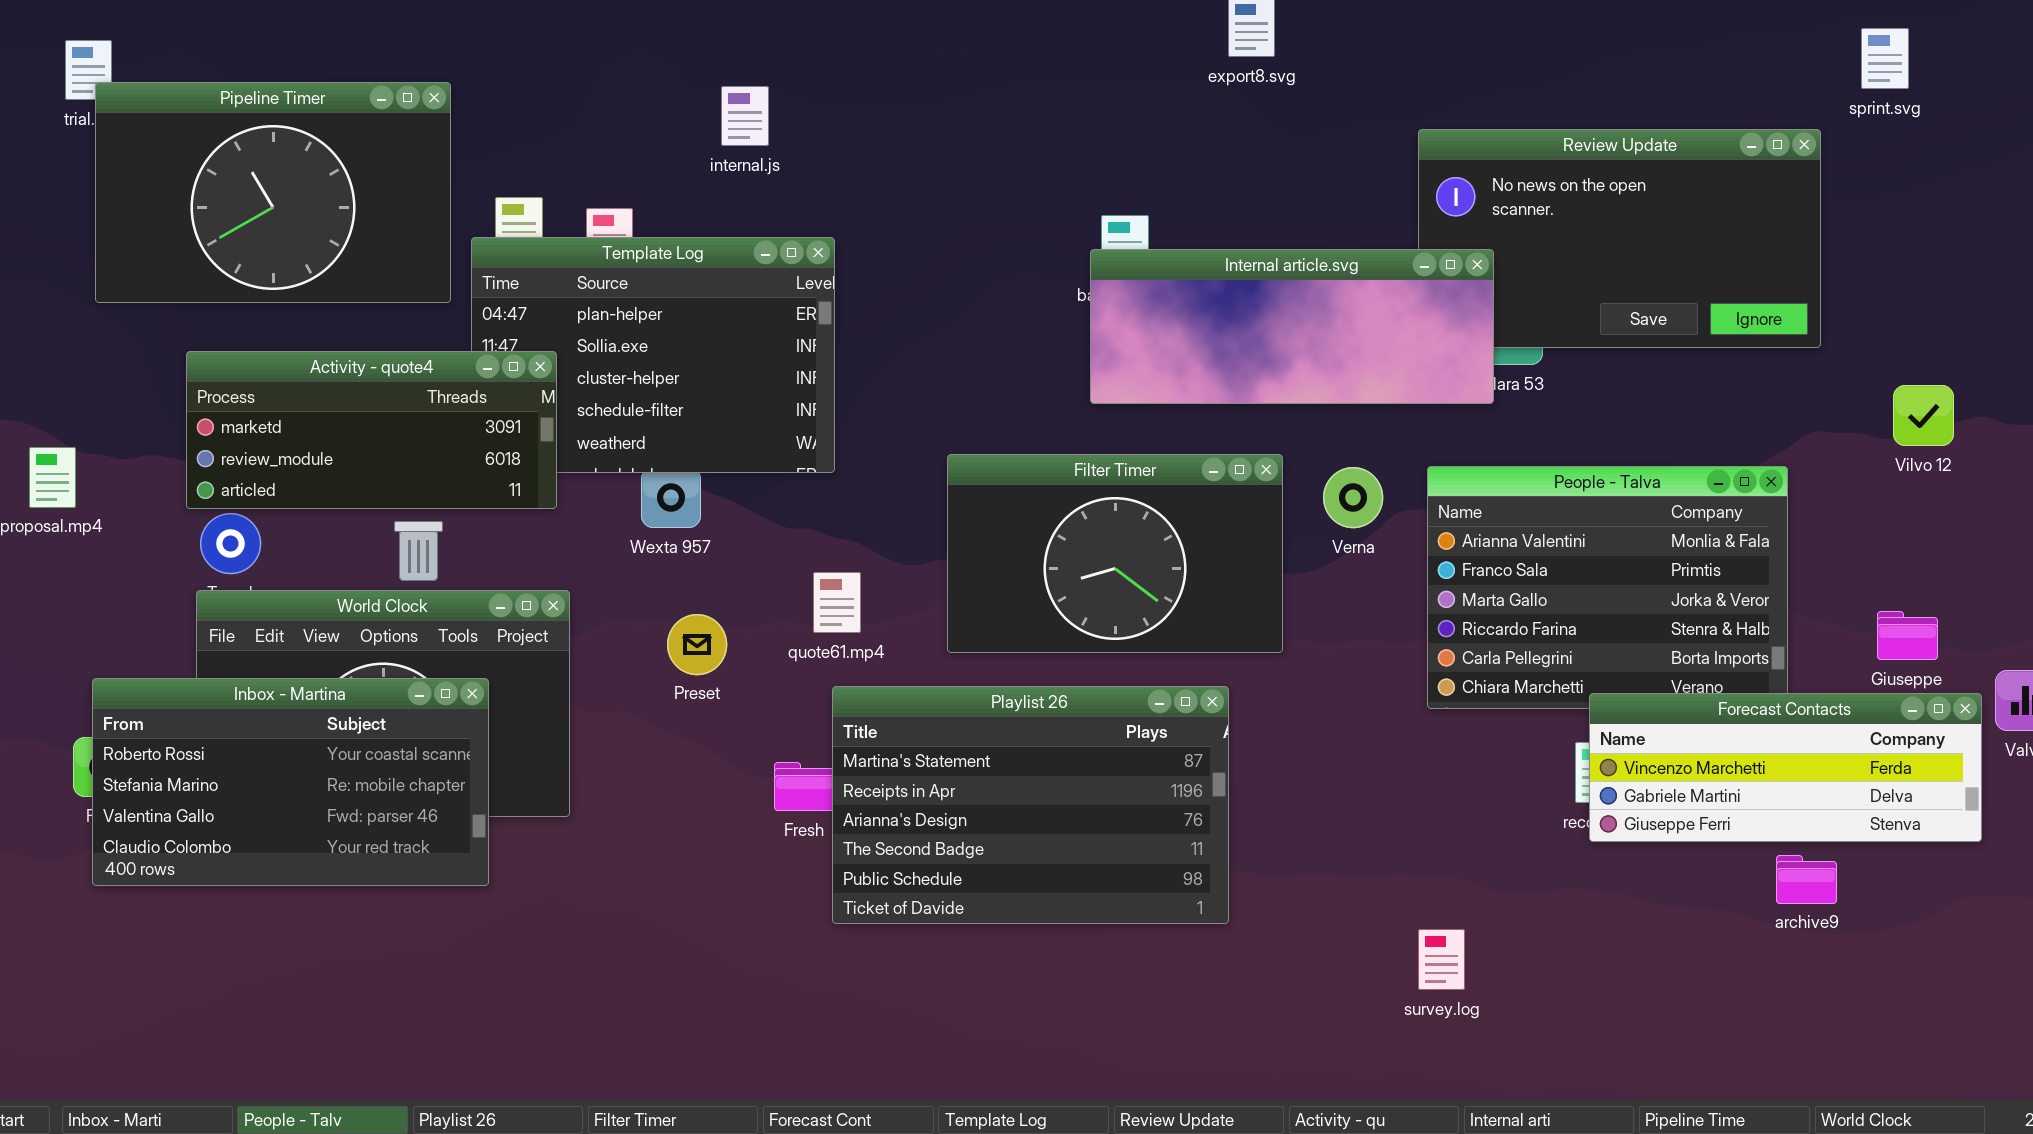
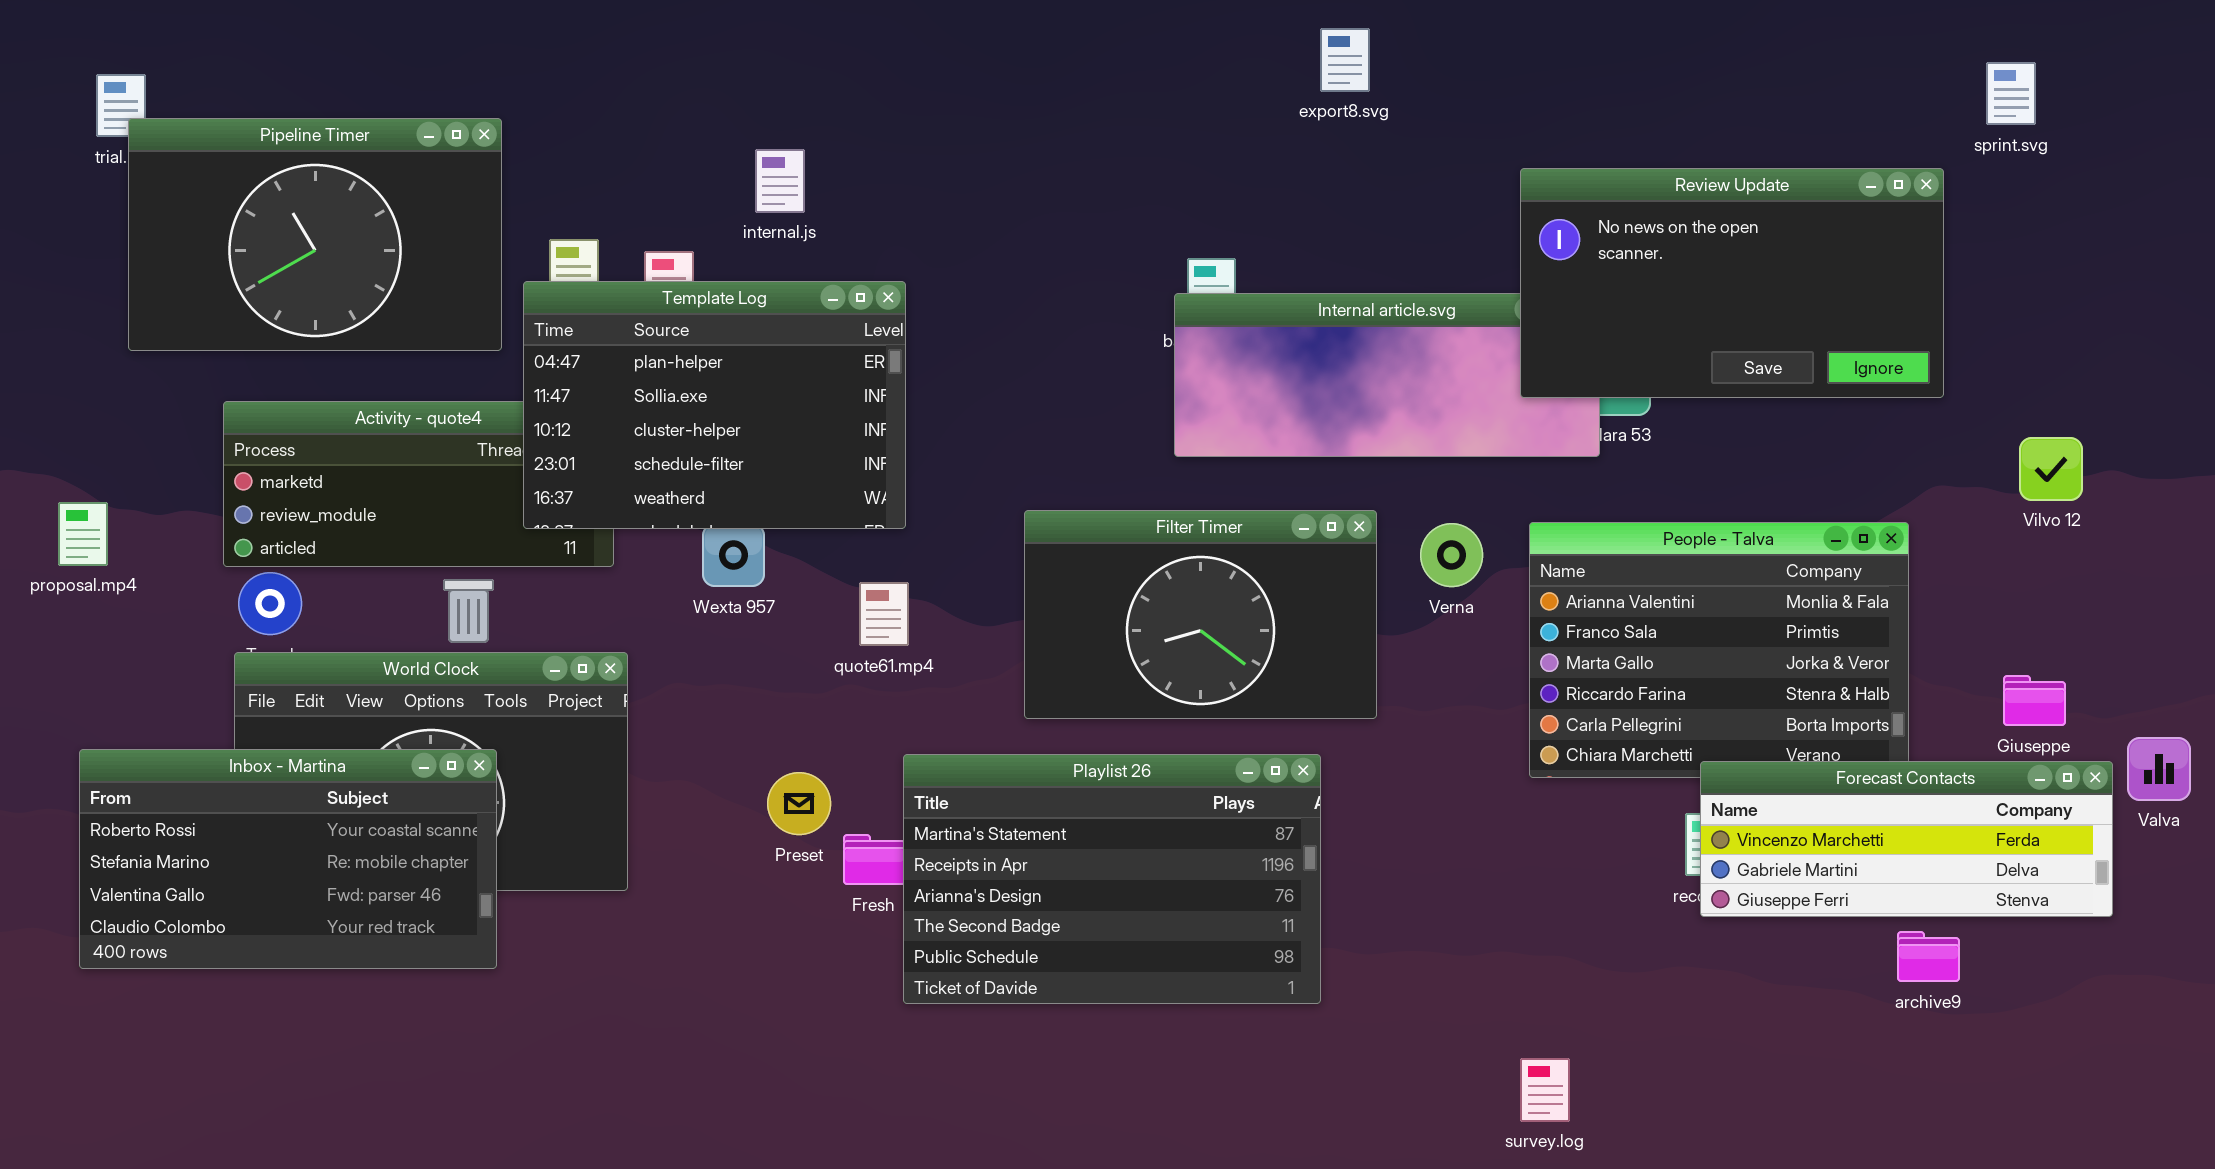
internal.js: [721,86,769,146] -> [755,149,805,213], moved
Review Update: [1418,129,1821,348] -> [1520,168,1944,398], raised
Template Log: [471,237,835,473] -> [523,281,906,529], raised
quote61.mp4: [813,572,861,633] -> [859,582,909,646], moved
Preset: [667,614,727,675] -> [767,772,831,835], moved
Inbox - Martina: [92,678,489,886] -> [79,749,497,969], moved
survey.log: [1418,929,1465,990] -> [1520,1058,1570,1122], moved

